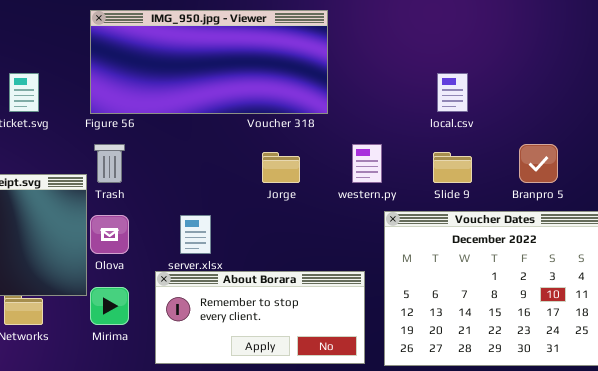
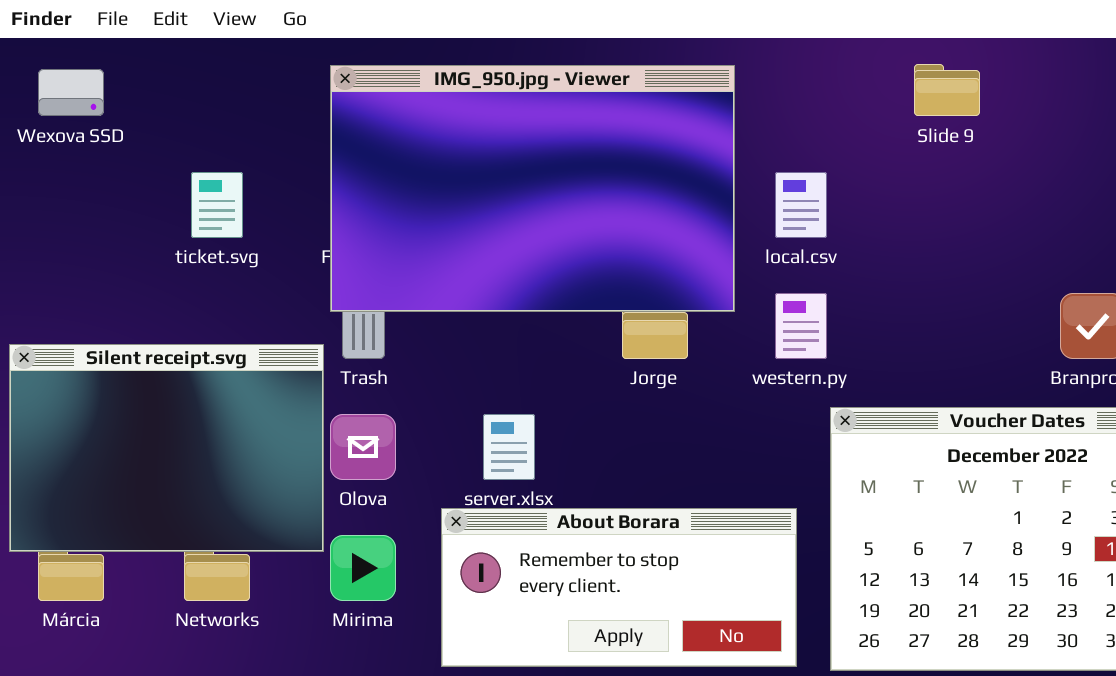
IMG_950.jpg - Viewer: [90,10,328,114] -> [330,65,735,312], resized
local.csv: [437,73,468,112] -> [775,172,827,238], moved
Slide 9: [433,152,472,183] -> [914,64,980,116], moved

